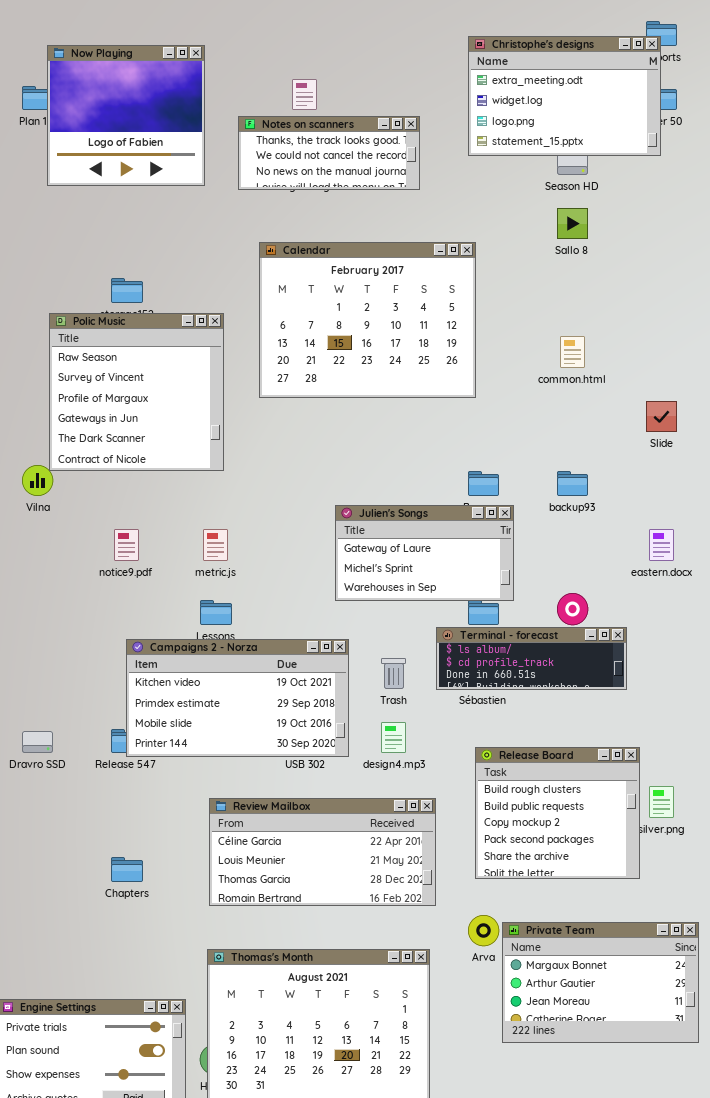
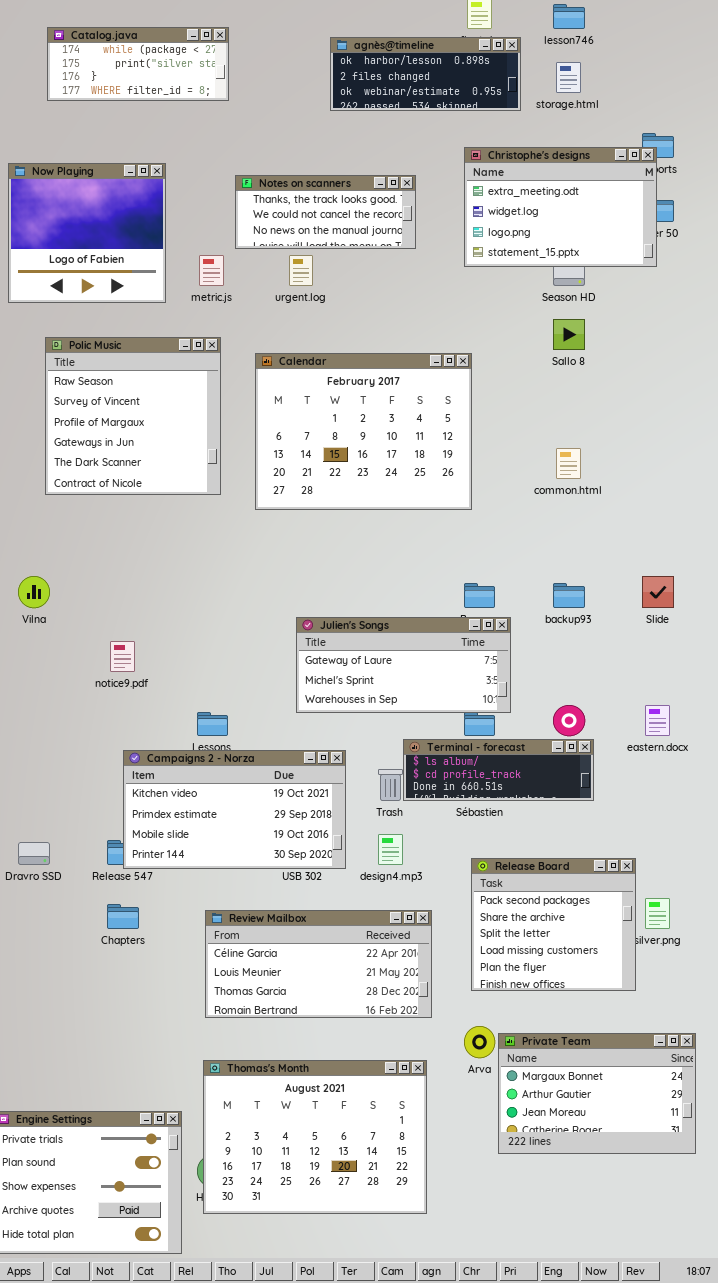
Now Playing: [47,45,205,186] -> [8,163,166,303], moved
Notes on scanners: [238,116,420,190] -> [235,175,416,249], moved
Polic Music: [49,313,224,471] -> [45,337,221,495], moved
Slide: [646,401,677,432] -> [642,576,674,608], moved
Julien's Songs: [335,505,514,601] -> [296,617,511,713], resized
metric.js: [203,529,228,561] -> [199,255,224,286], moved
eastern.docx: [649,529,674,561] -> [645,705,670,736], moved
Terminal - forecast: [436,627,627,690] -> [403,739,594,801], moved
Release Board: [475,747,640,879] -> [471,858,636,991], scrolled down 3 rows
Chapters: [111,857,143,882] -> [107,904,139,929], moved

